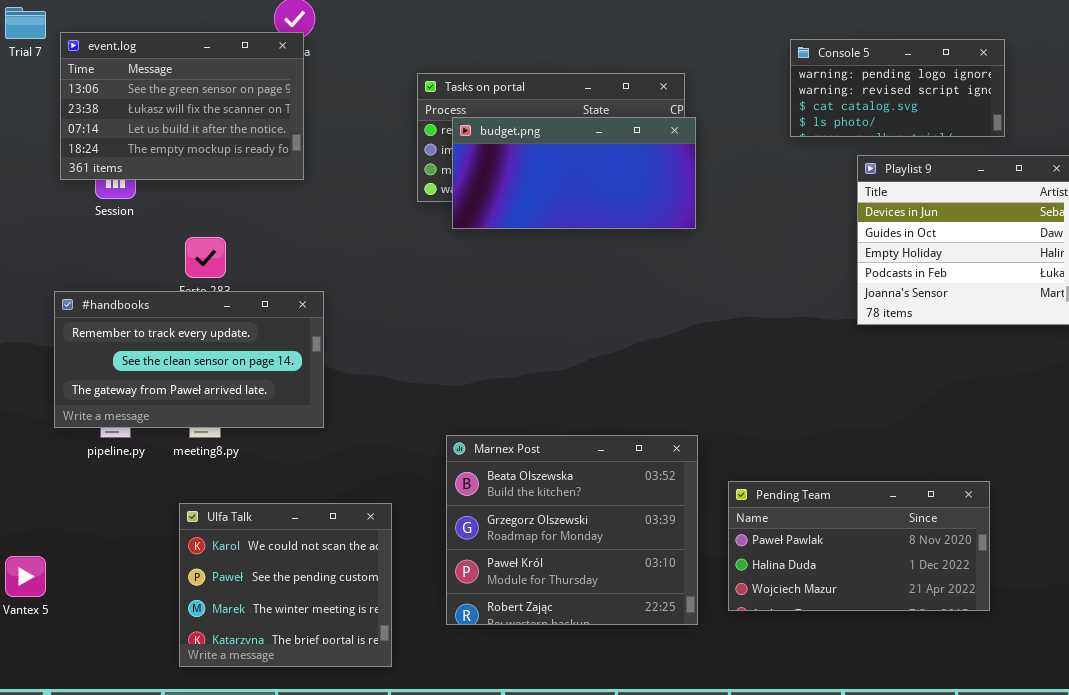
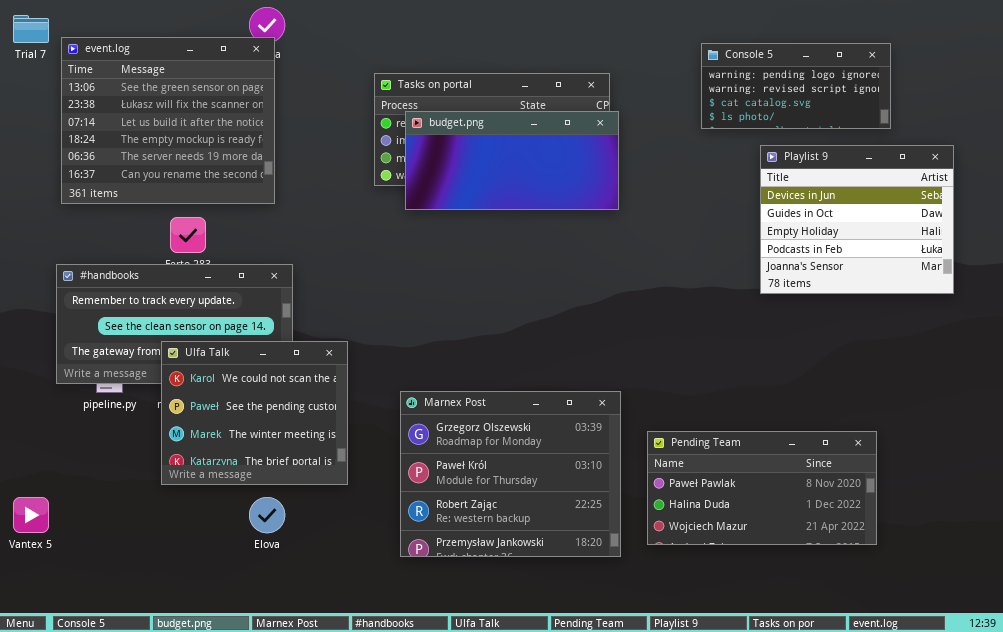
event.log: [60,32,304,180] -> [61,37,275,204], resized
Marnex Post: [446,435,698,625] -> [400,391,621,557], scrolled down 1 row
Ulfa Talk: [179,503,392,667] -> [161,341,348,485], moved

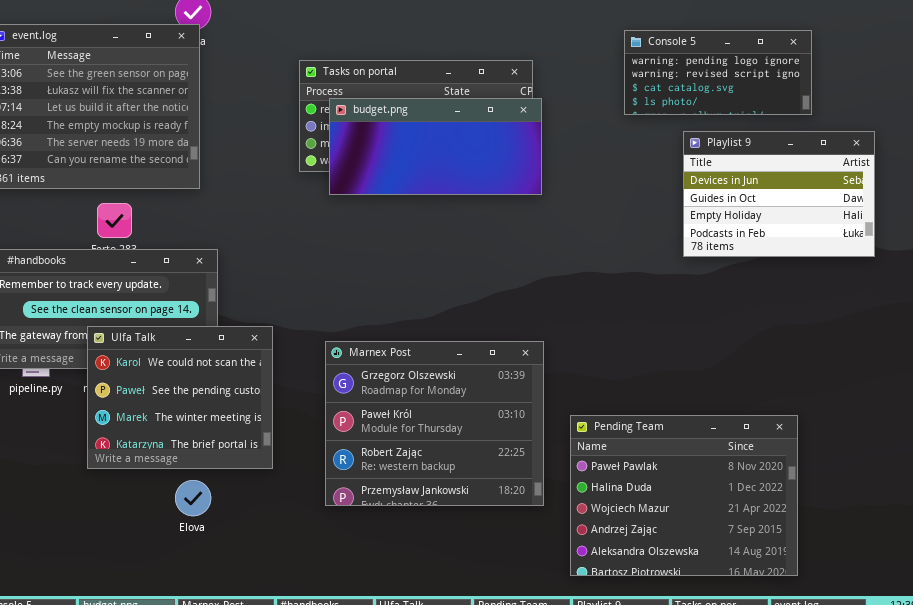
Playlist 9: [760,145,954,294] -> [683,131,875,257], resized
Marnex Post: [400,391,621,557] -> [325,341,544,506], moved
Pending Team: [647,431,877,545] -> [570,415,798,576], resized

